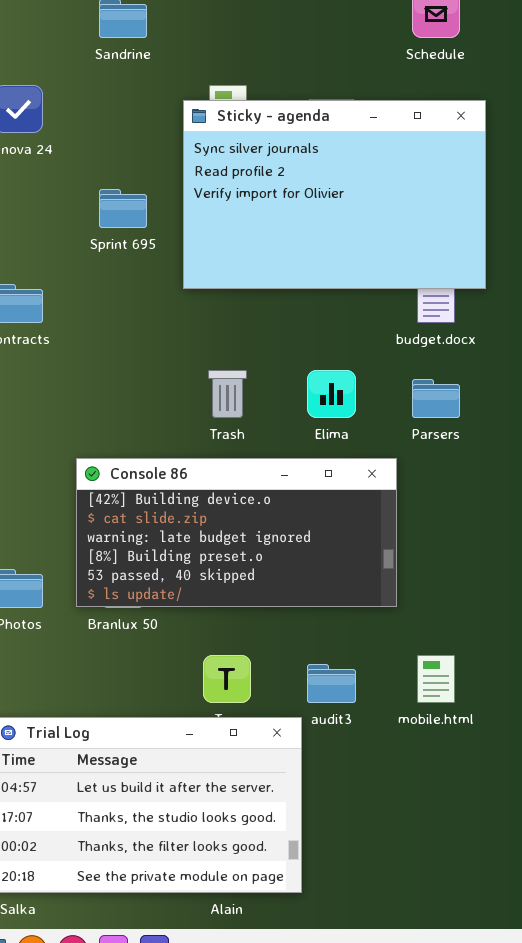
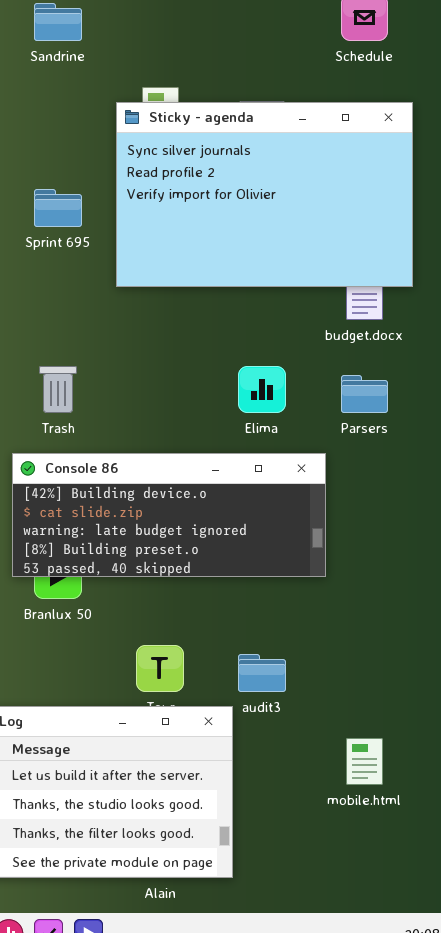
Trash: [208,370,247,418] -> [39,366,77,413], moved
Console 86: [76,458,397,607] -> [12,453,326,577], resized
mobile.html: [417,655,455,703] -> [346,738,383,785], moved

